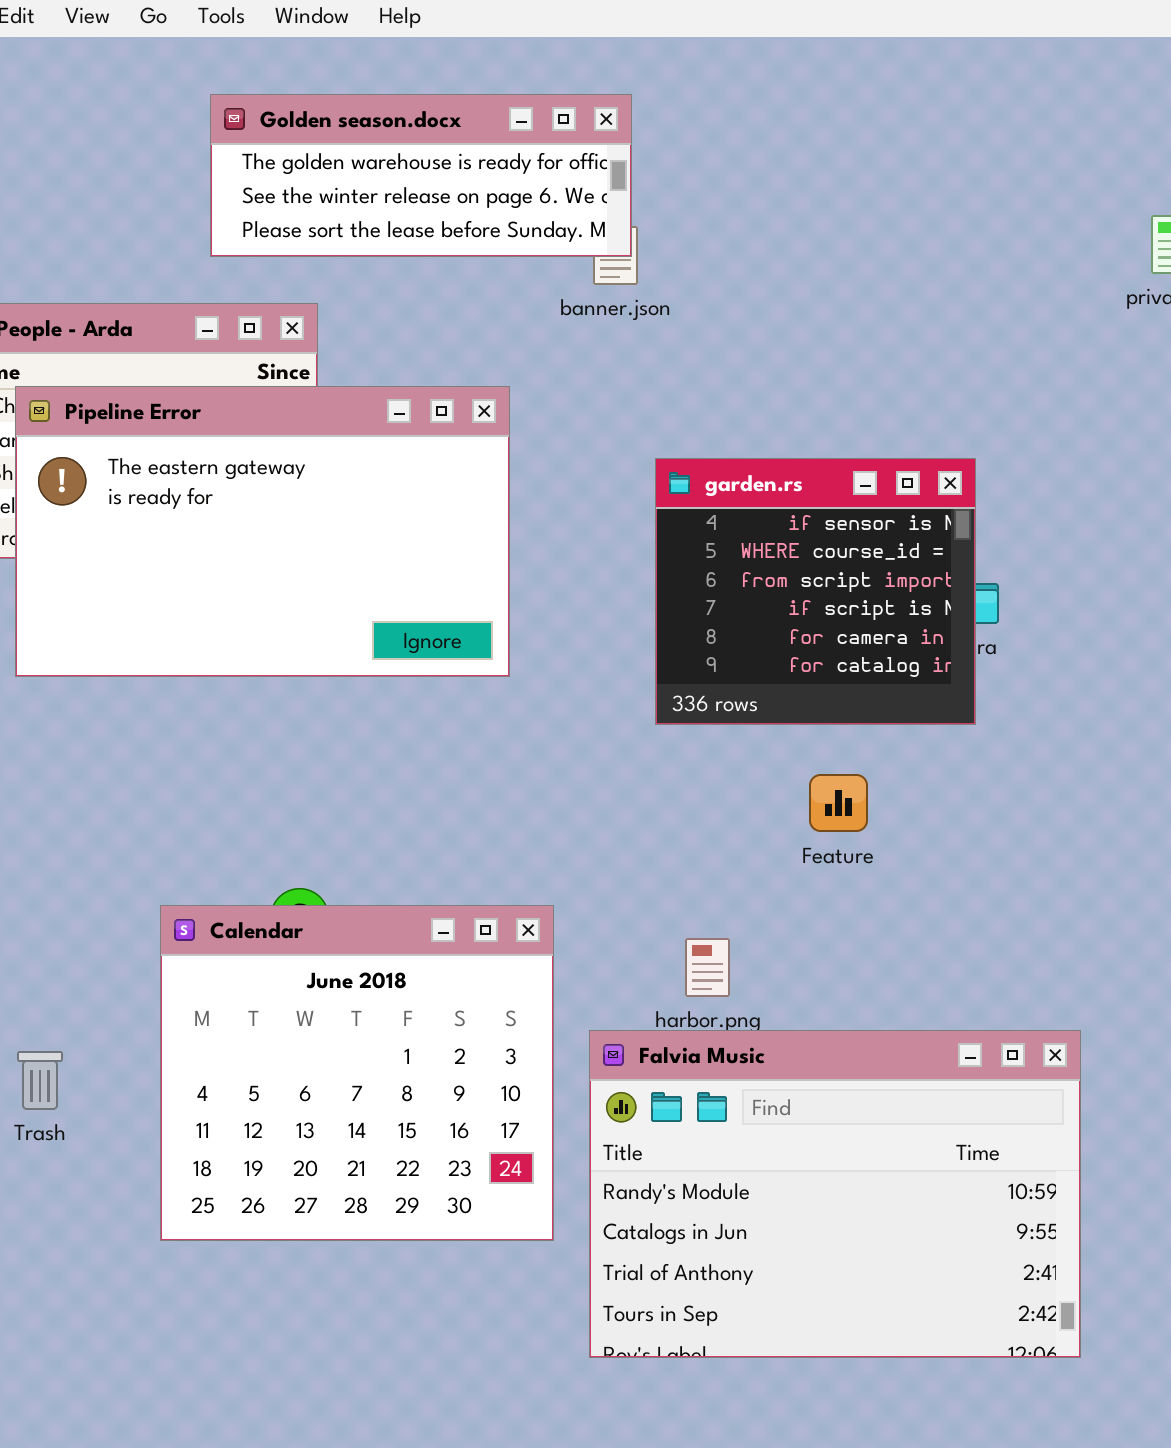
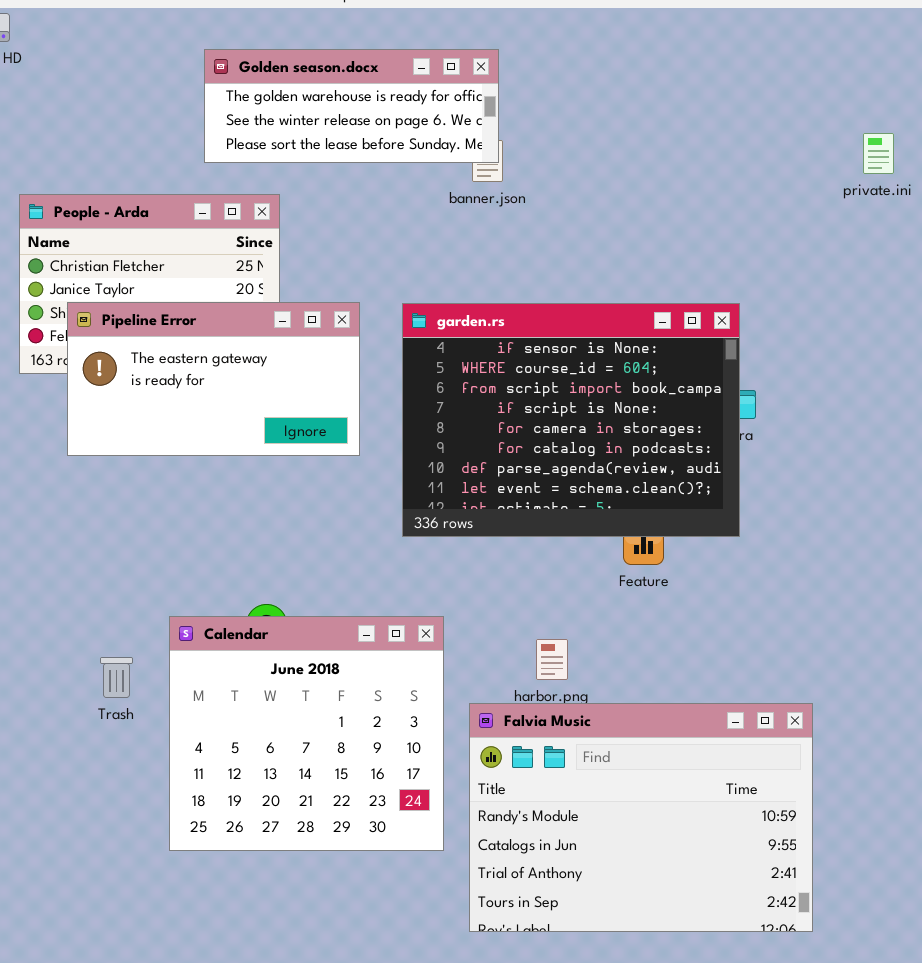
Pipeline Error: [15,386,510,677] -> [67,302,360,456], resized
garden.rs: [655,458,976,725] -> [402,303,740,537], resized
Trash: [17,1051,63,1110] -> [100,657,133,698], moved

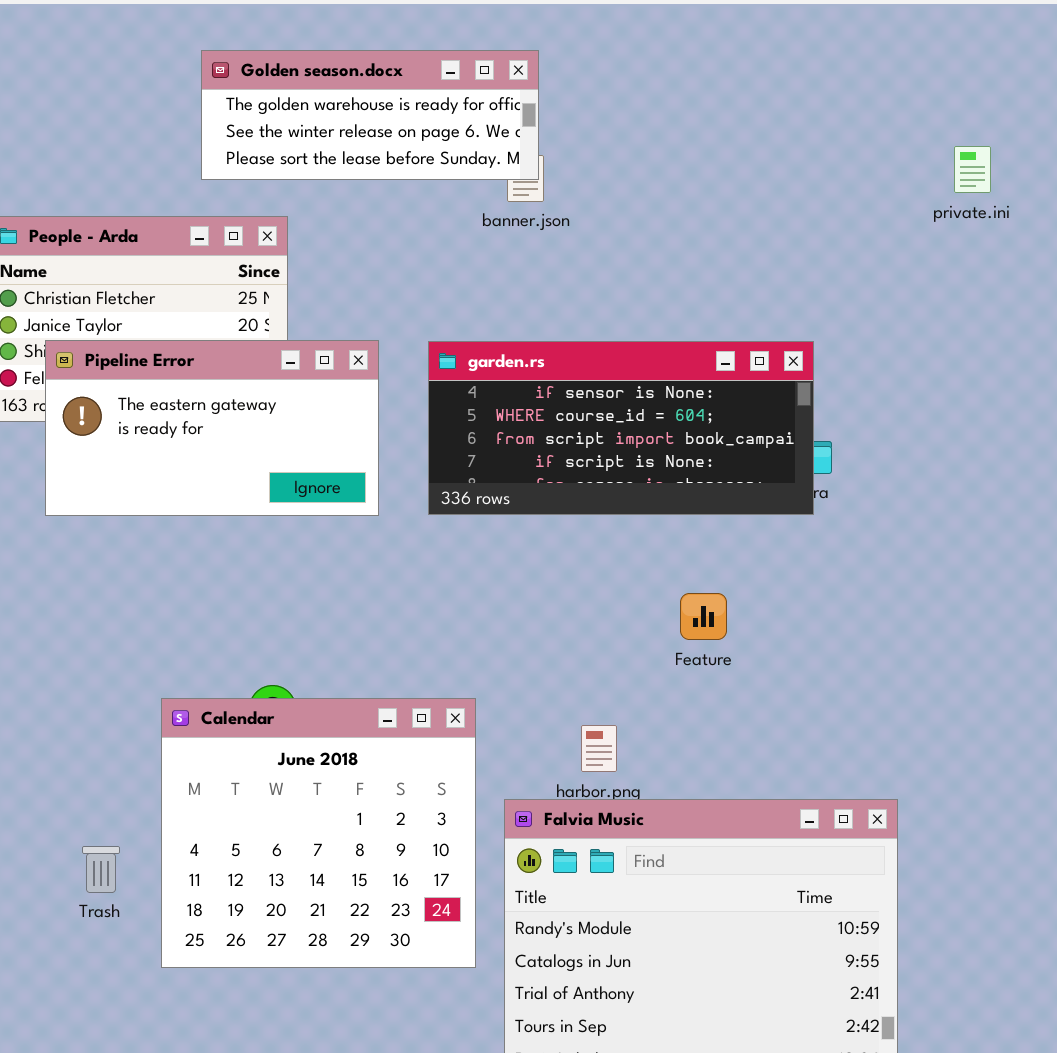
garden.rs: [402,303,740,537] -> [428,341,814,515], resized
Trash: [100,657,133,698] -> [82,846,120,893], moved

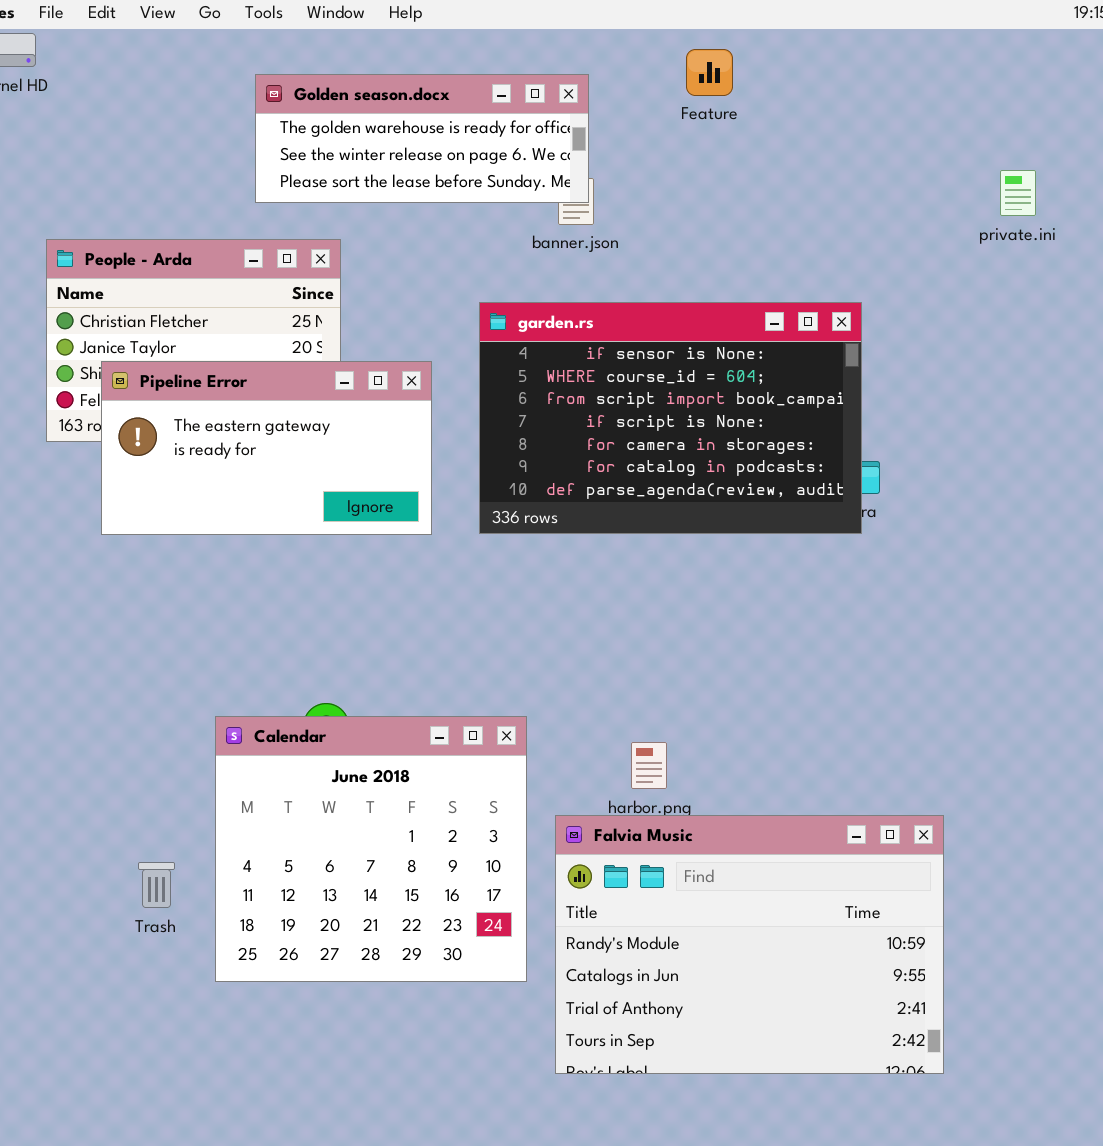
garden.rs: [428,341,814,515] -> [479,302,862,534], resized
Feature: [680,593,727,640] -> [686,49,733,96], moved

